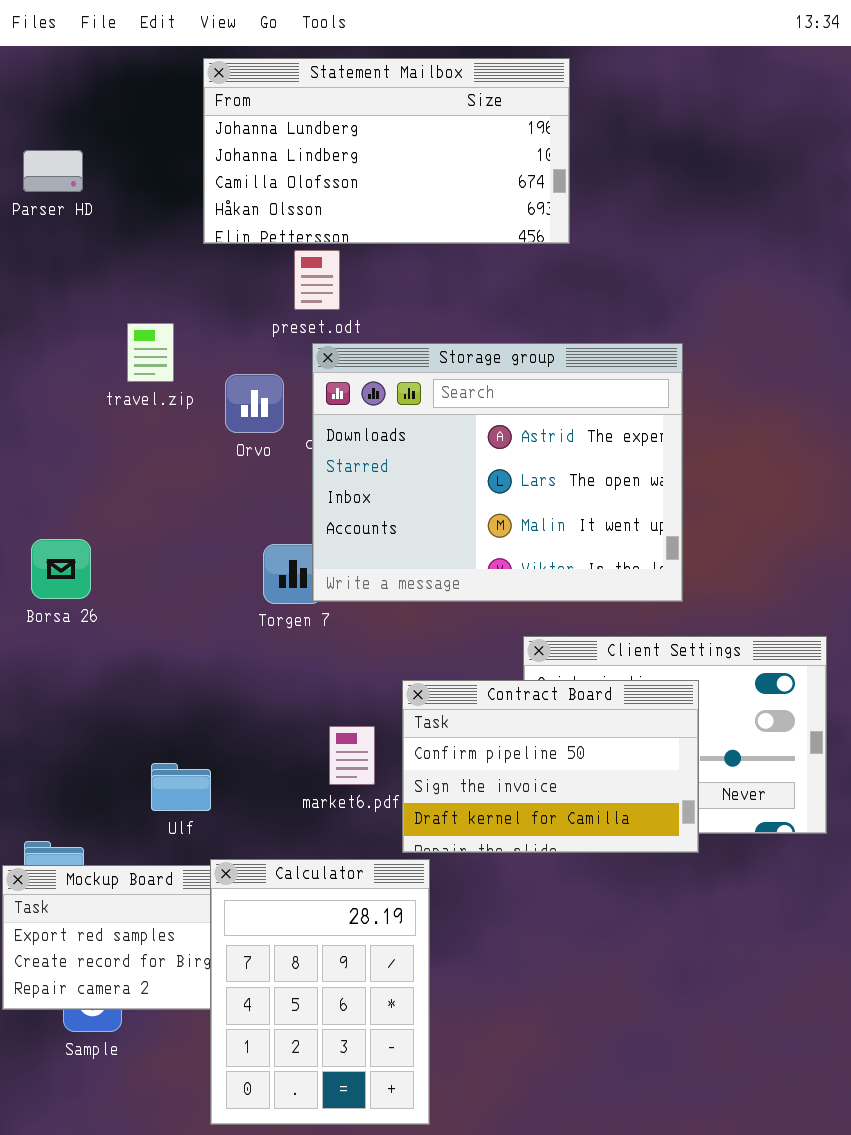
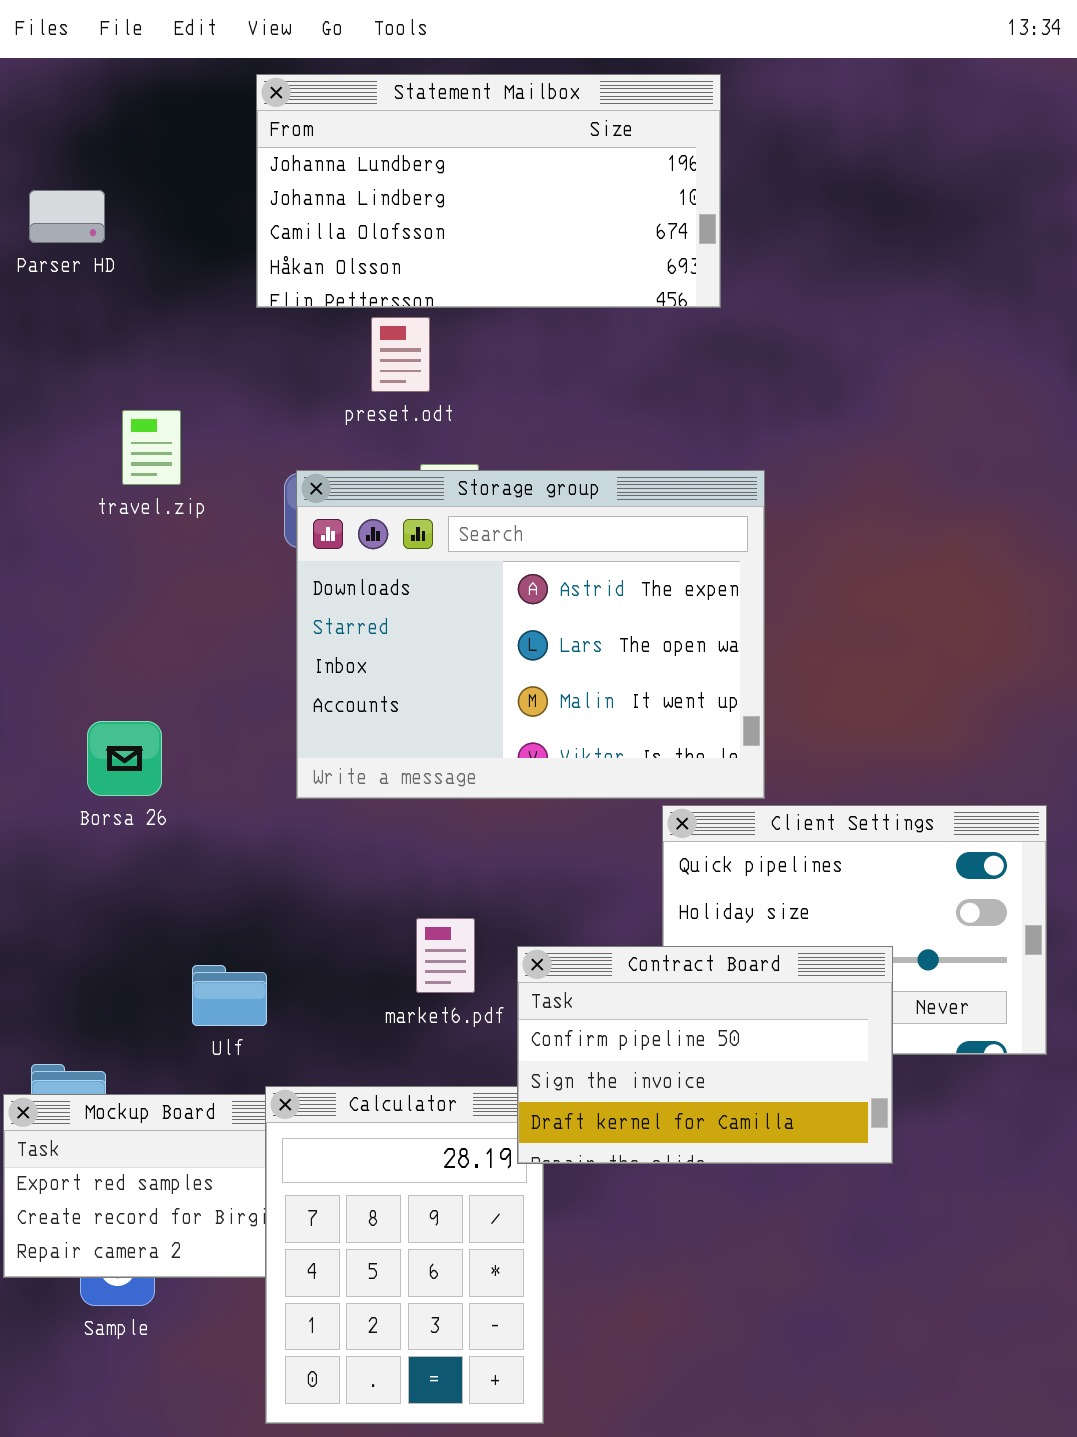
travel.zip: [127,323,174,382] -> [122,410,181,485], moved
Storage group: [312,343,683,602] -> [296,470,765,799], moved
Borsa 26: [31,539,91,599] -> [87,721,162,796], moved
Contract Board: [402,680,699,853] -> [517,946,893,1164], moved

